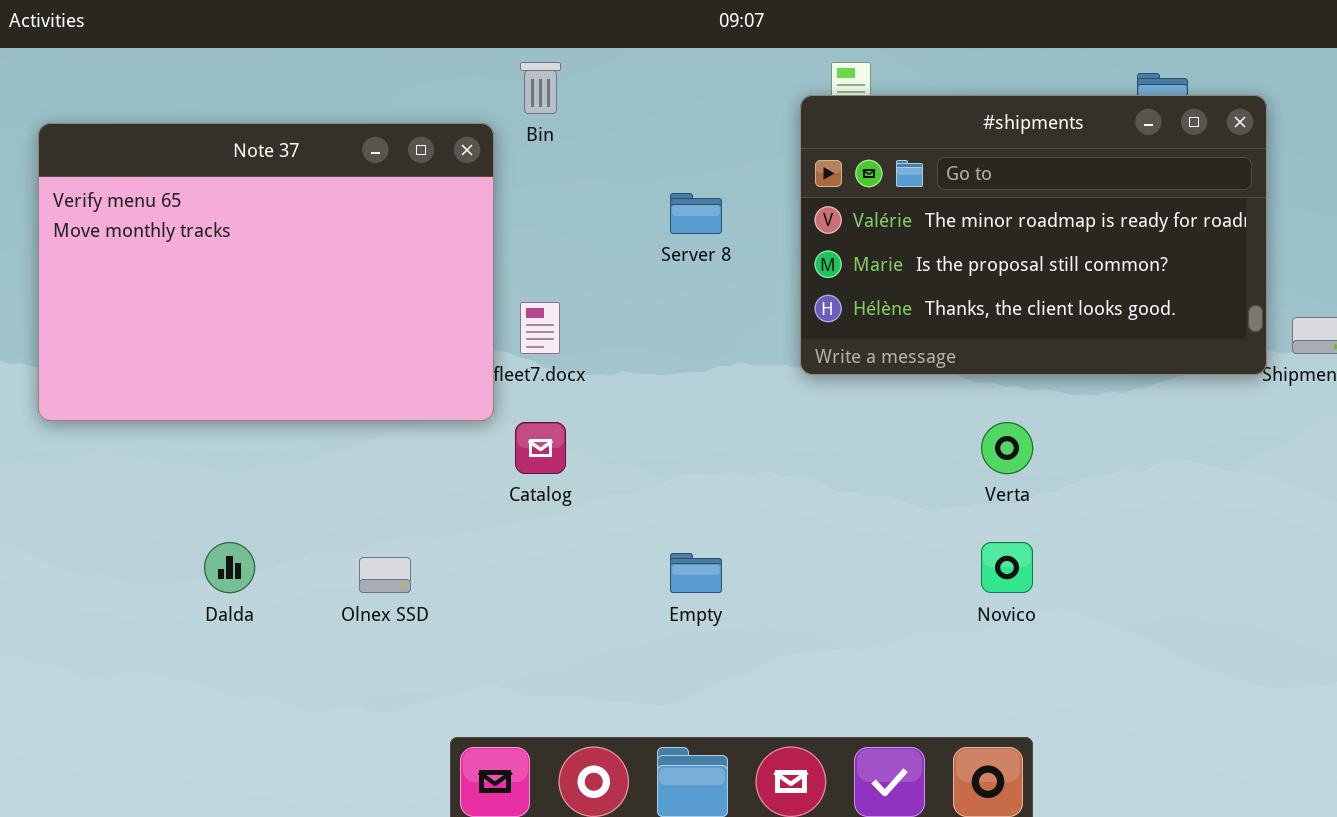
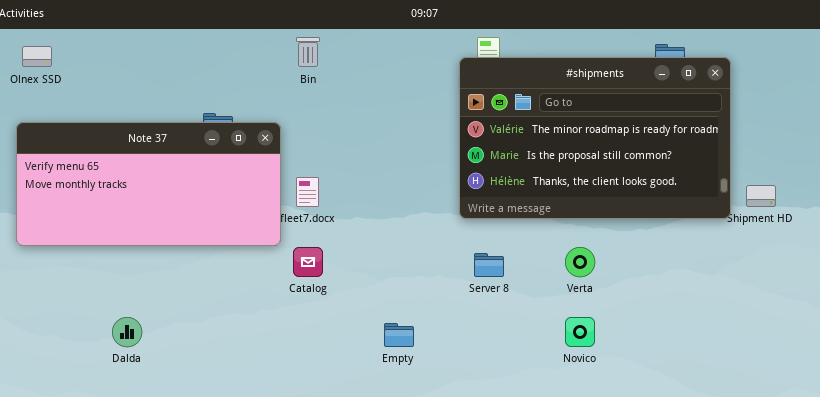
Note 37: [38,123,494,421] -> [16,122,281,246], resized
Server 8: [670,193,722,234] -> [474,253,504,277], moved
Olnex SSD: [359,557,411,593] -> [22,46,52,67], moved

